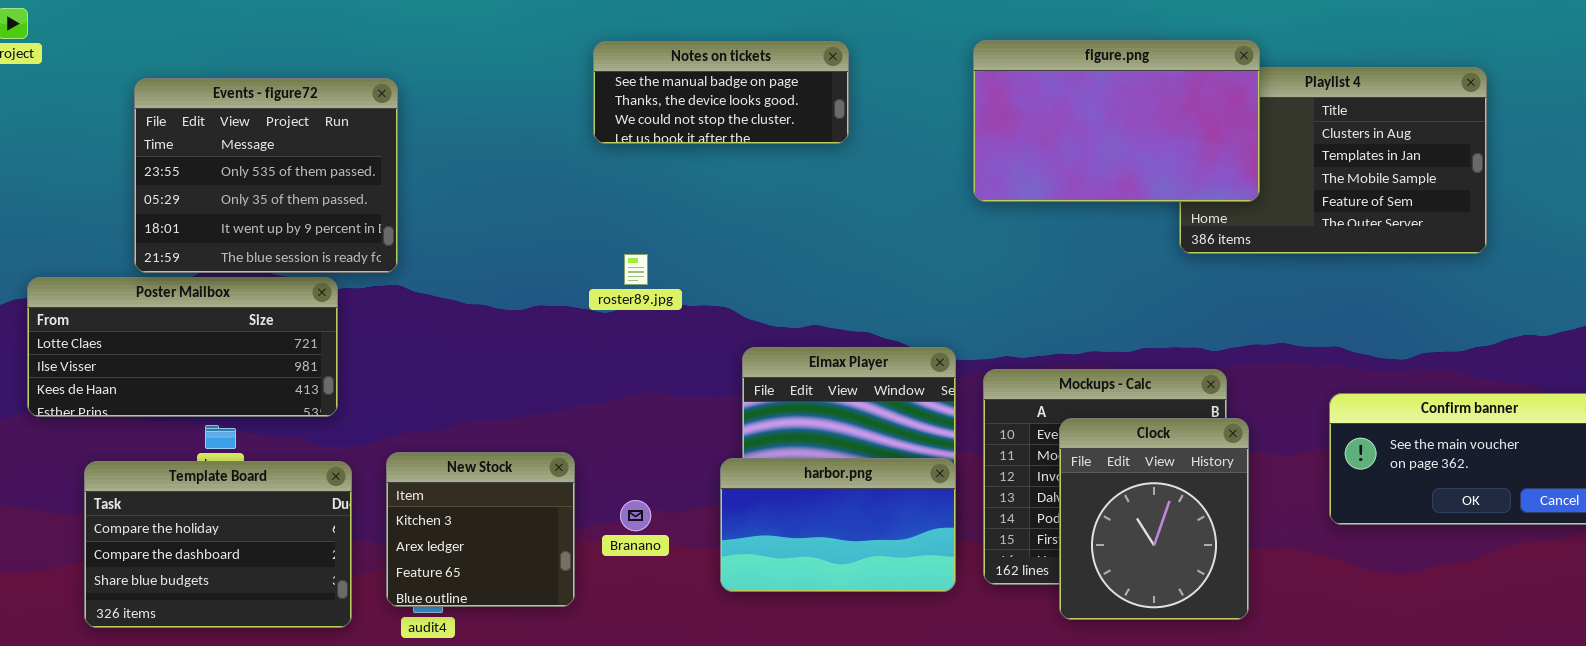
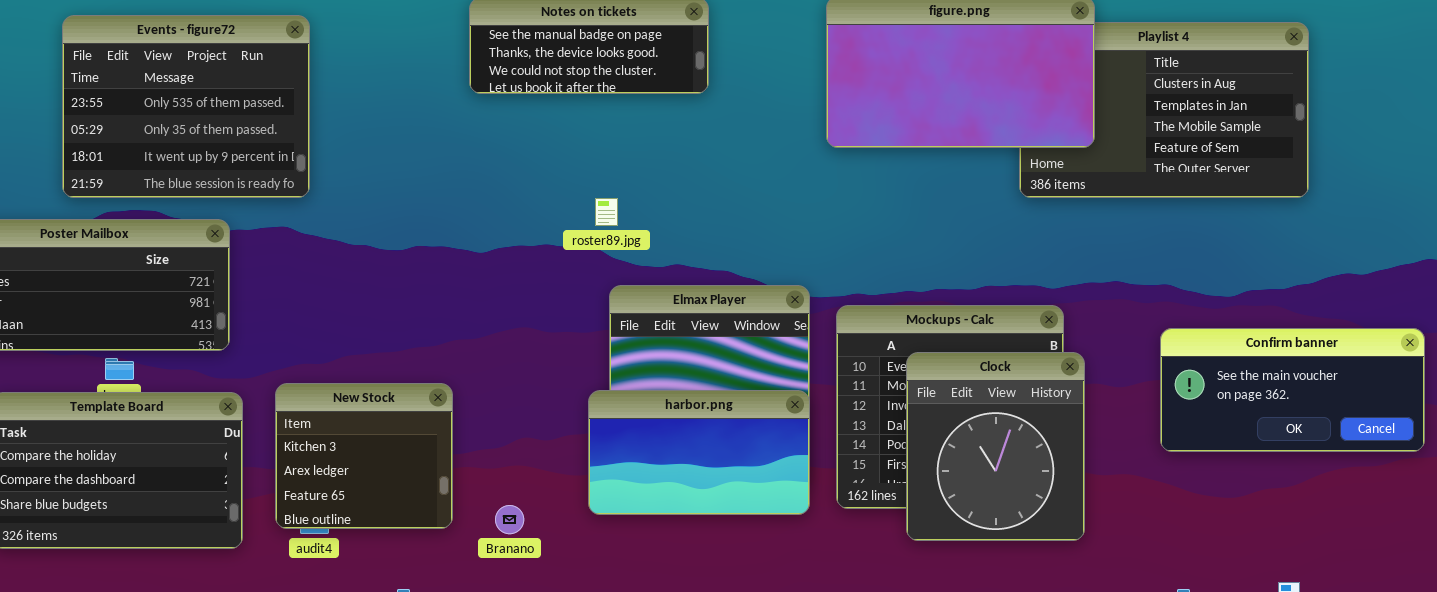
Events - figure72: [134,78,398,273] -> [62,15,310,198], moved
roster89.jpg: [624,254,648,285] -> [595,198,618,226], moved
Branano: [620,500,651,531] -> [495,505,524,534], moved

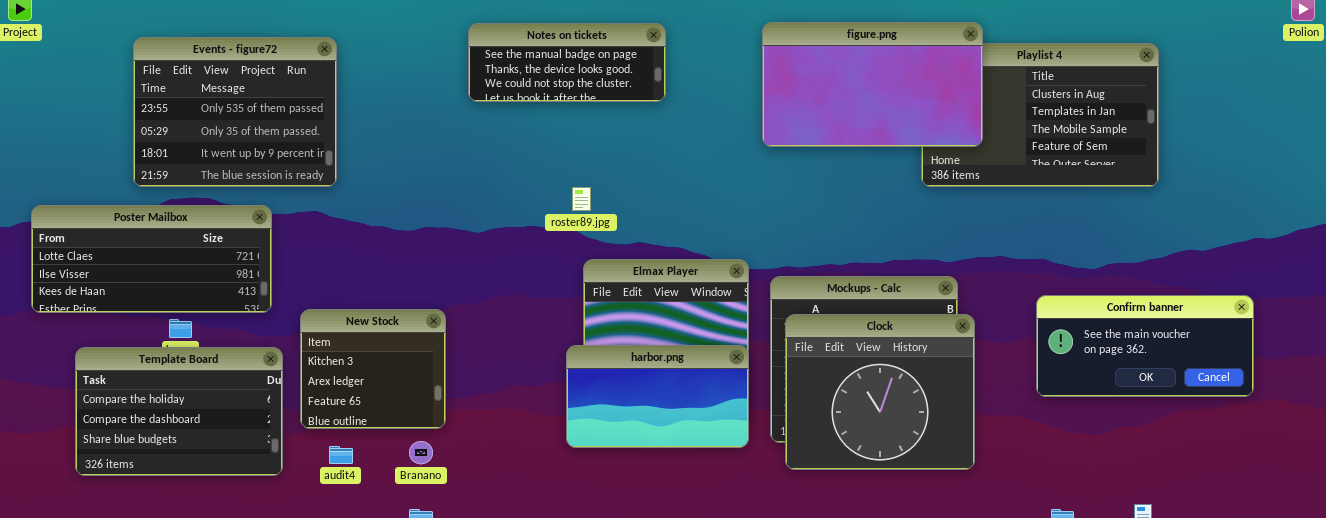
Clock: [906,352,1085,541] -> [785,314,975,470], resized
New Stock: [275,383,453,529] -> [300,309,446,429], moved
Branano: [495,505,524,534] -> [409,441,433,464], moved

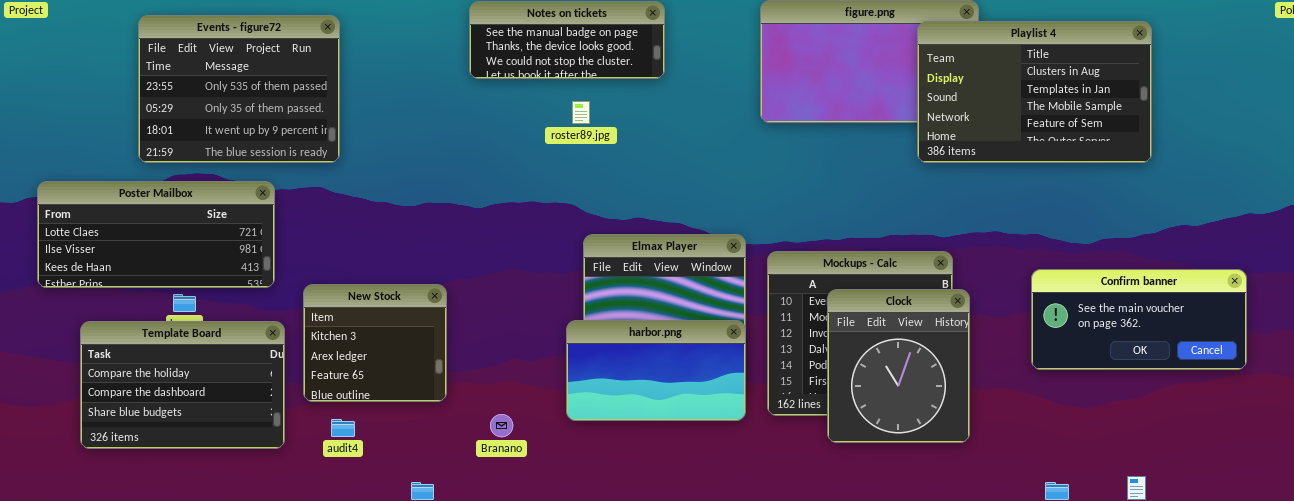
Playlist 4: [921,43,1159,187] -> [917,21,1152,163], raised
roster89.jpg: [572,187,591,211] -> [572,101,590,124], moved
Clock: [785,314,975,470] -> [827,289,970,443], resized
Branano: [409,441,433,464] -> [490,414,513,437], moved

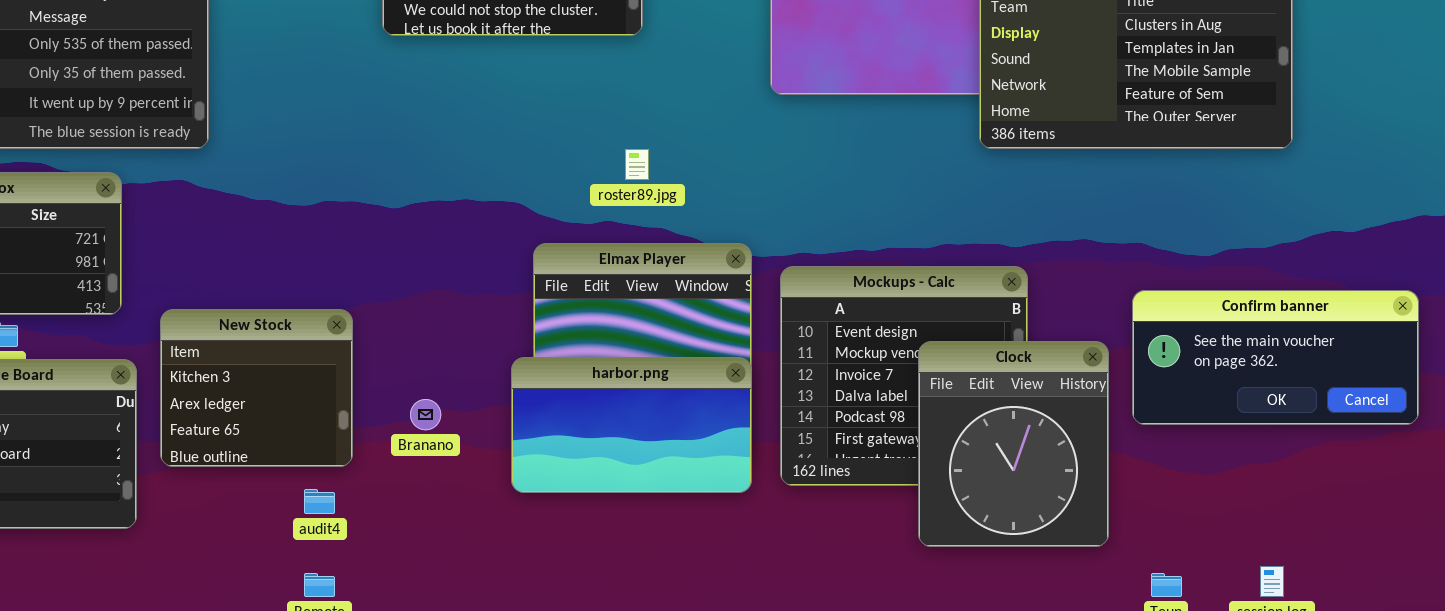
roster89.jpg: [572,101,590,124] -> [625,149,649,180], moved
Clock: [827,289,970,443] -> [918,341,1109,547], moved
Branano: [490,414,513,437] -> [410,399,441,430], moved
audit4: [331,419,355,437] -> [304,489,335,514], moved

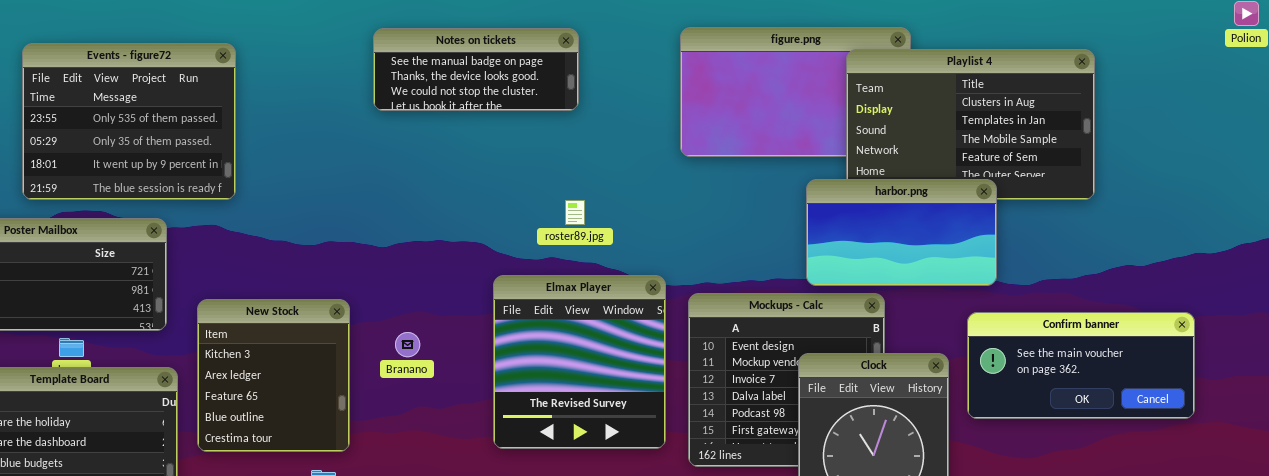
New Stock: [160,309,353,467] -> [197,299,350,452], resized
harbor.png: [511,357,752,493] -> [806,179,997,286], moved
Branano: [410,399,441,430] -> [395,332,420,357], moved

